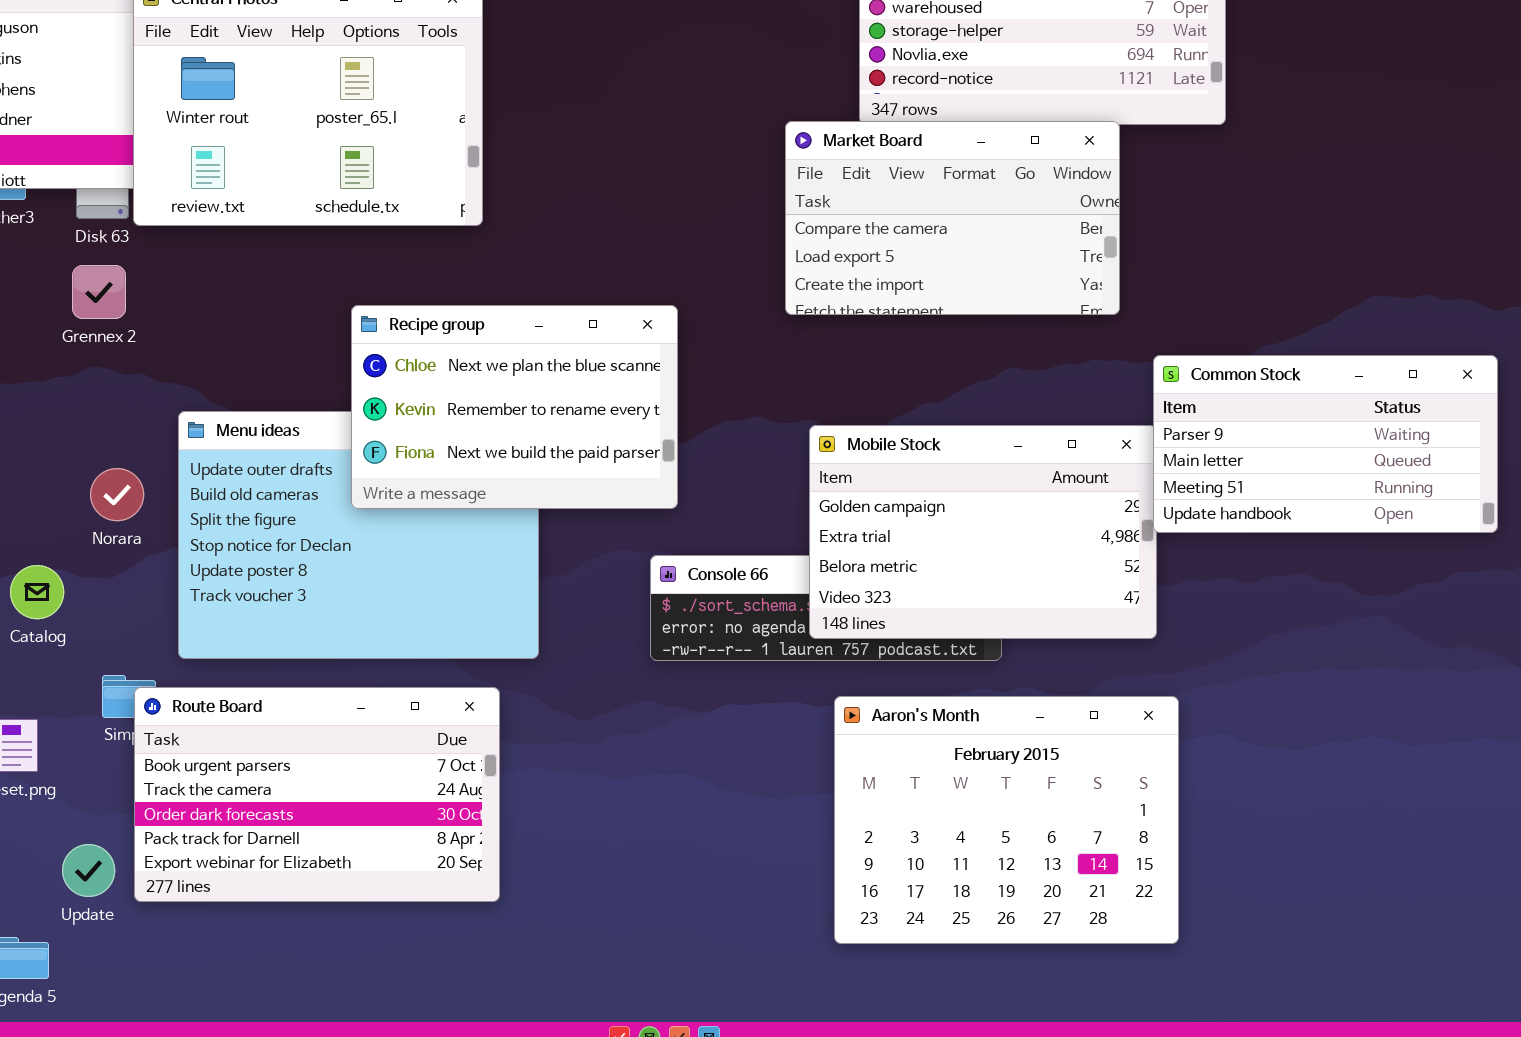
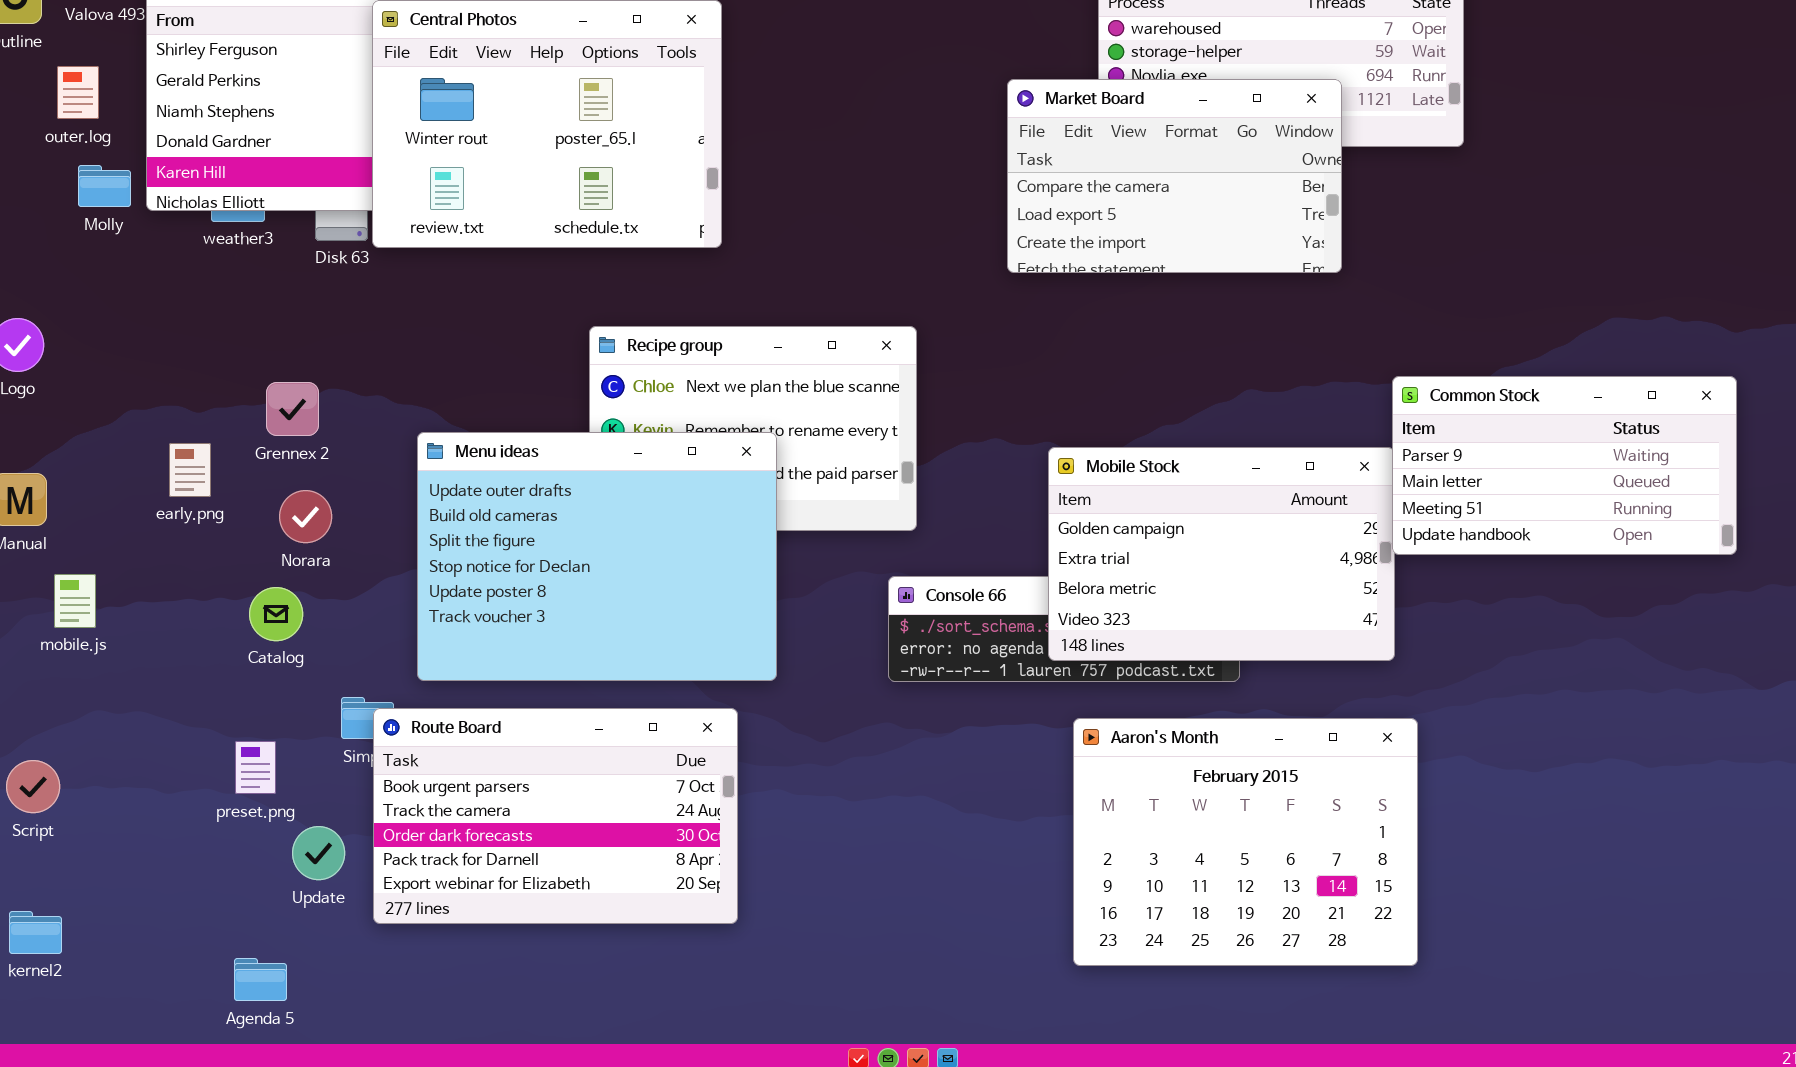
Market Board: [785,121,1120,315] -> [1007,79,1342,273], moved
Grennex 2: [72,265,126,319] -> [266,382,319,436], moved
Menu ideas: [178,411,539,659] -> [417,432,777,681], raised
Norara: [90,468,144,521] -> [279,490,332,543], moved
Update: [62,844,115,897] -> [292,826,345,880], moved

